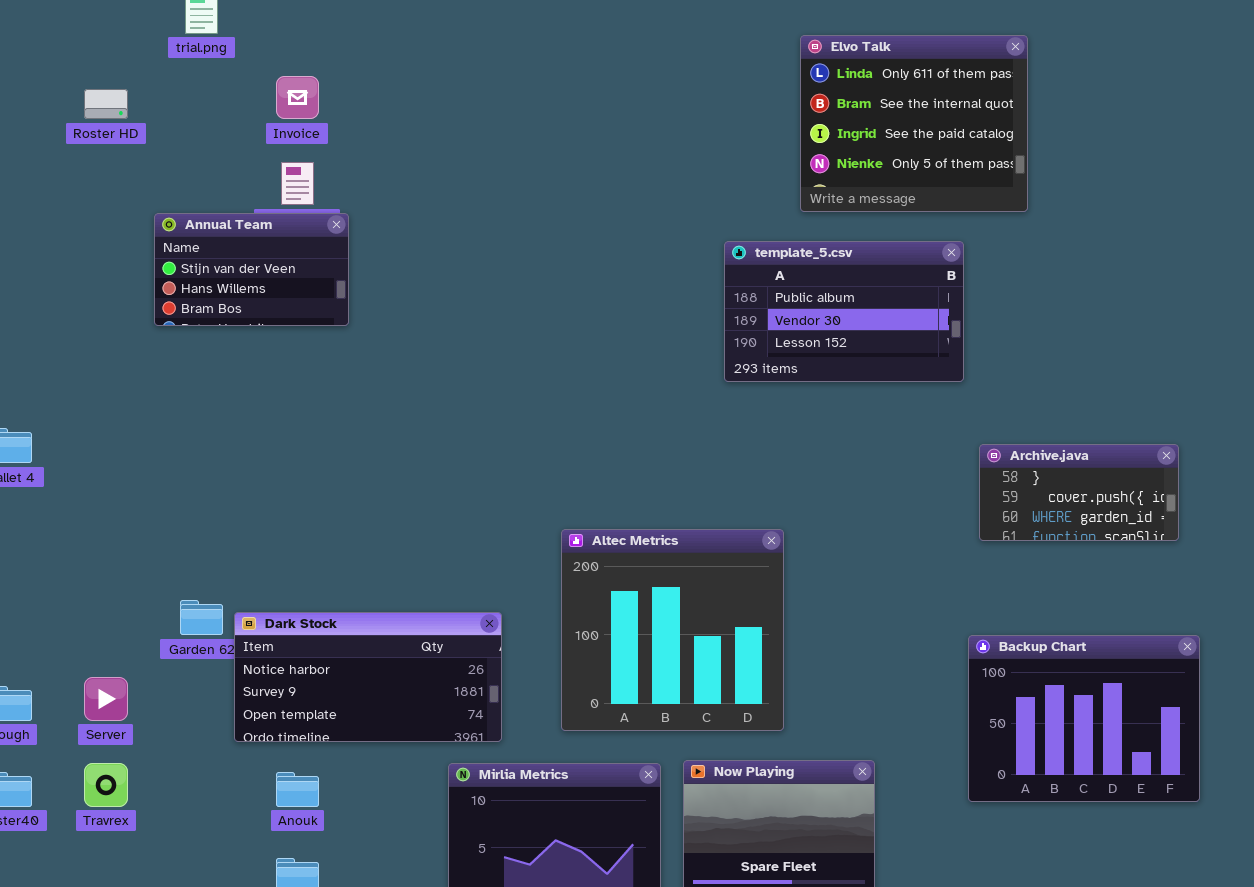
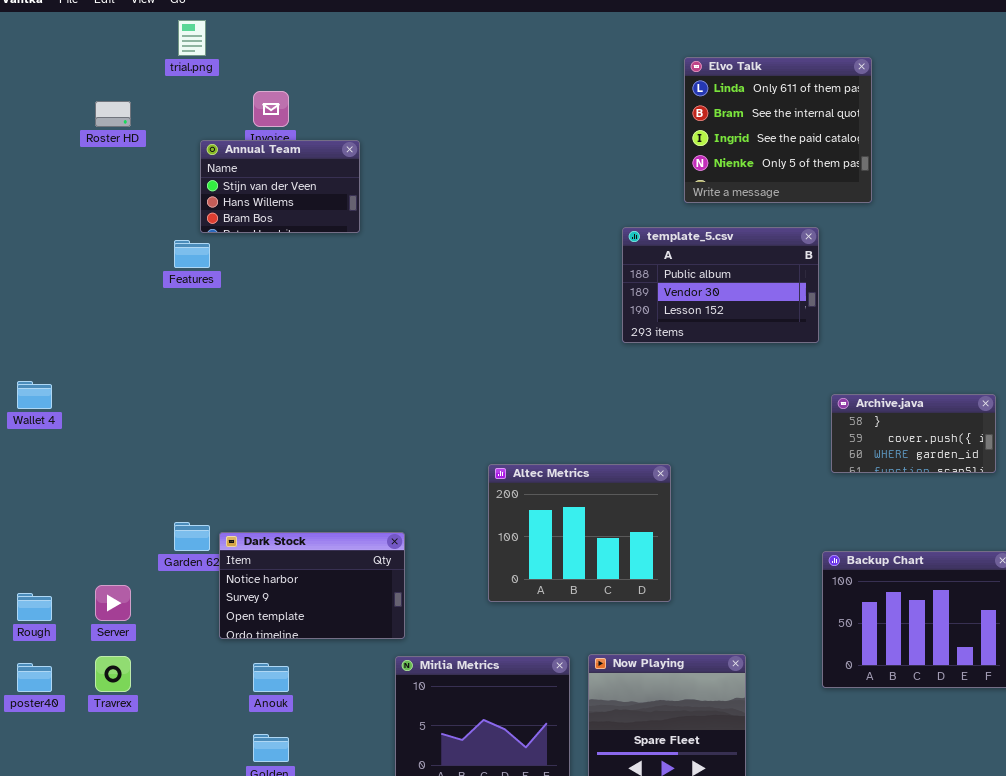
Annual Team: [154,213,349,326] -> [200,140,360,233], moved
Altec Metrics: [561,529,784,731] -> [488,464,671,602], resized
Dark Stock: [234,612,502,742] -> [219,532,405,639], resized

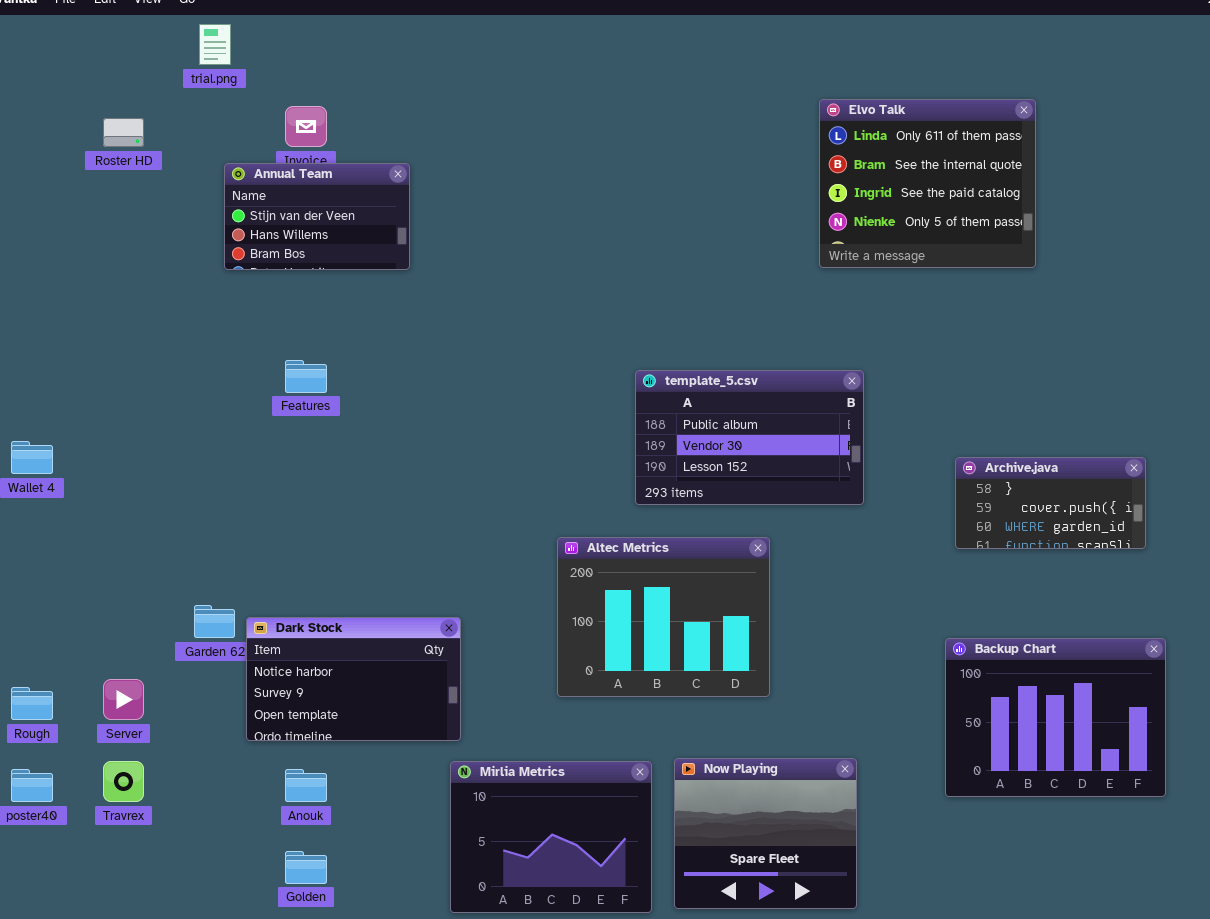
Elvo Talk: [684,57,872,203] -> [819,99,1036,268], moved
template_5.csv: [622,227,819,343] -> [635,370,864,505], moved
Features: [174,240,210,268] -> [285,360,327,393], moved

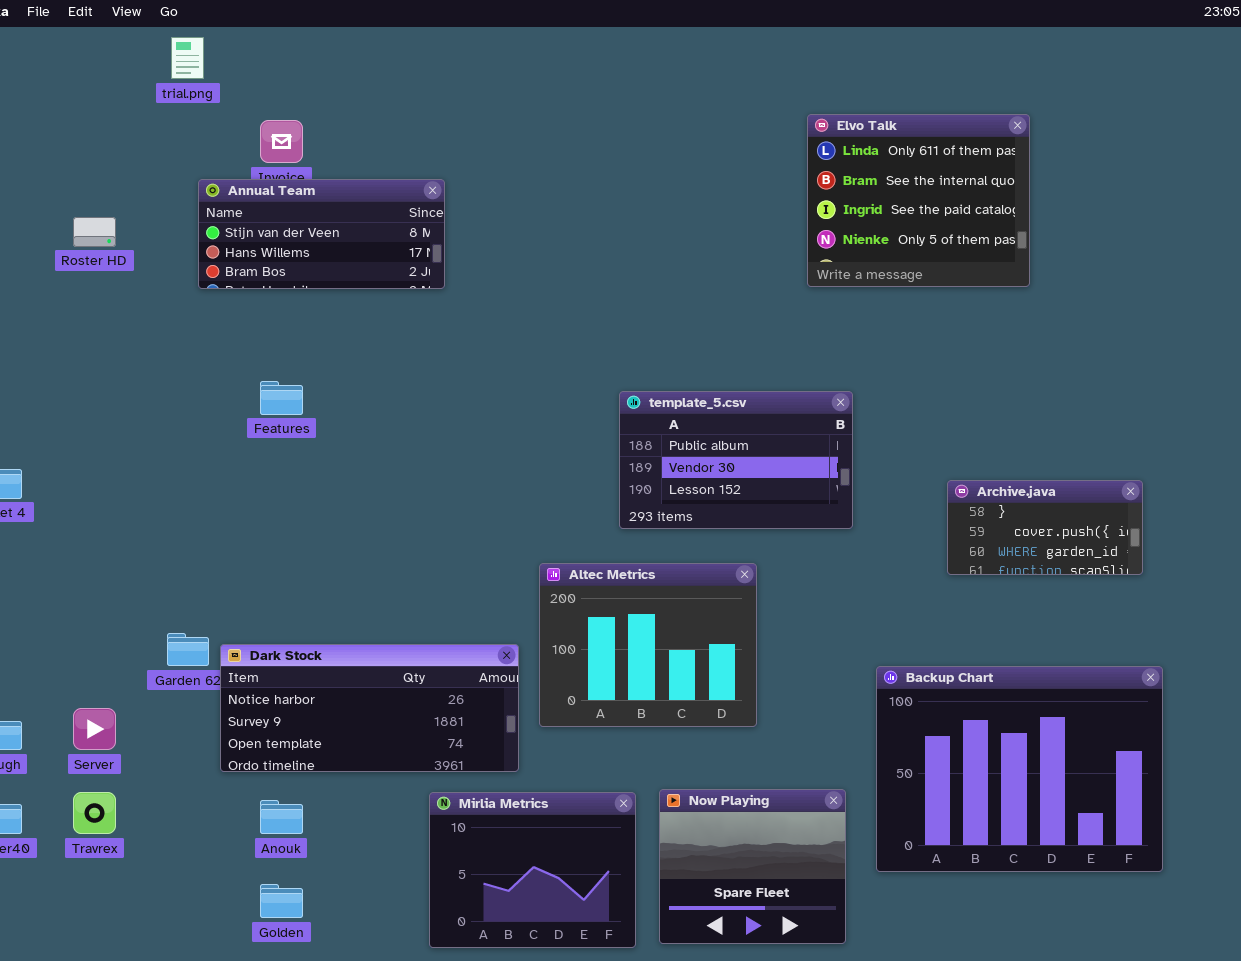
Roster HD: [103,118,144,147] -> [73,217,116,247], moved
Annual Team: [224,163,410,270] -> [198,179,445,289], resized
Dark Stock: [246,617,461,741] -> [220,644,519,772], resized
Backup Chart: [945,638,1166,797] -> [876,666,1163,872], resized

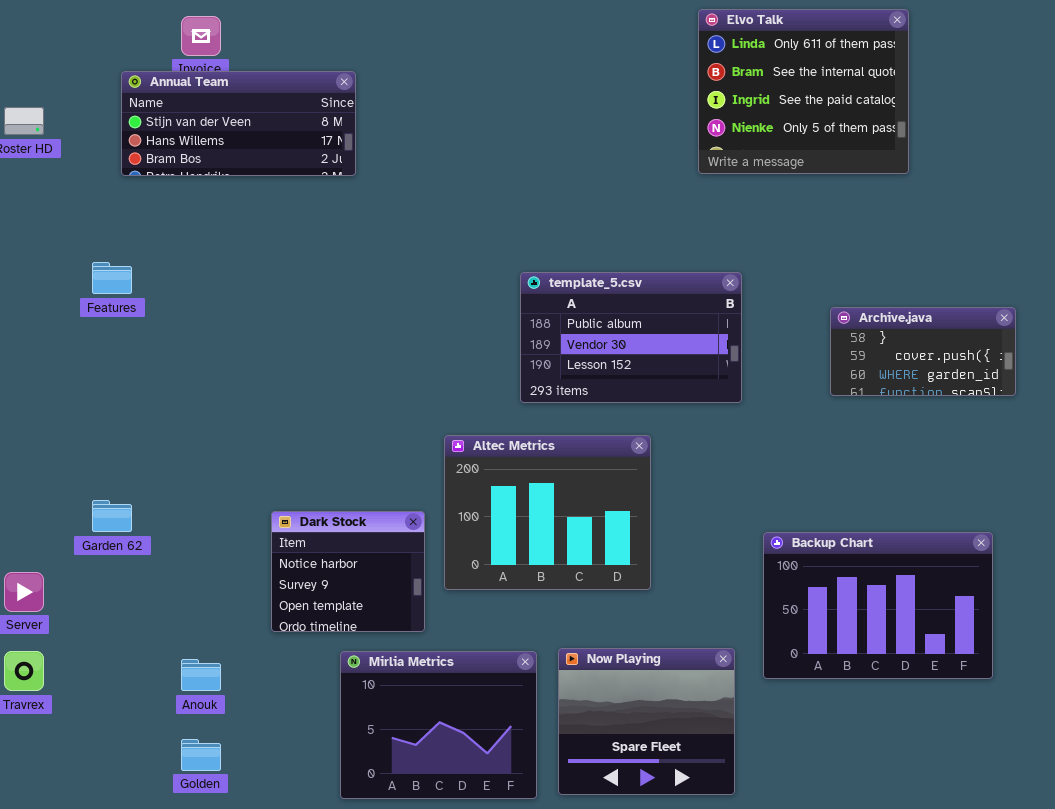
Features: [260,381,303,415] -> [92,262,132,294], moved
Archive.java: [947,480,1143,575] -> [830,307,1016,396], moved
Dark Stock: [220,644,519,772] -> [271,511,425,632], resized
Backup Chart: [876,666,1163,872] -> [763,532,993,679], resized

